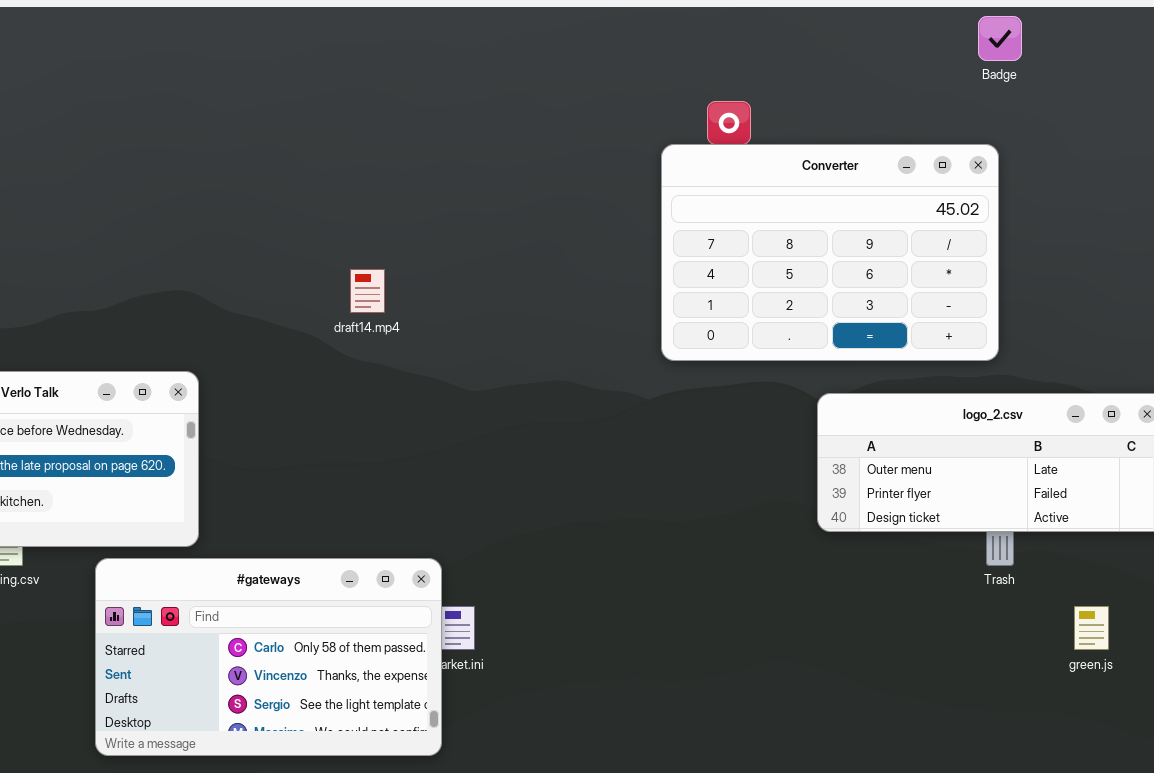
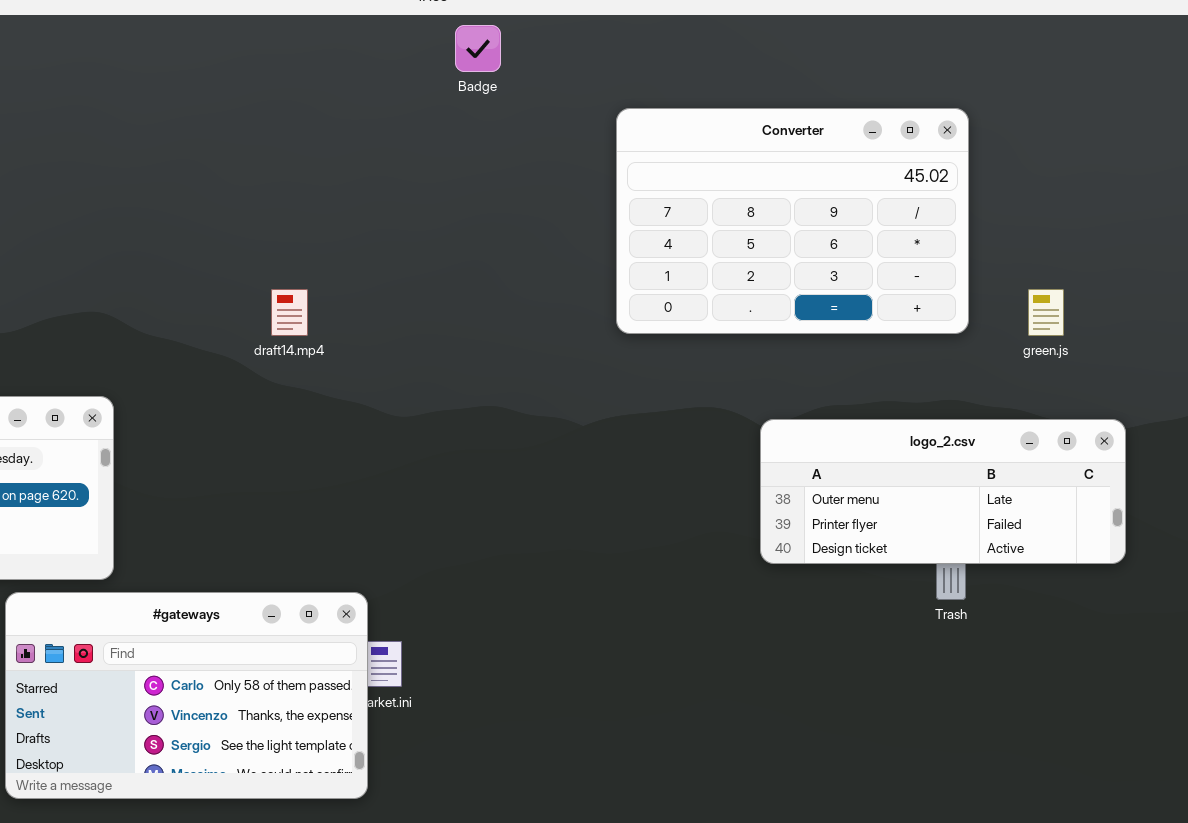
Badge: [978,16,1022,61] -> [455,25,501,72], moved
Converter: [661,144,999,361] -> [616,108,969,334], moved
green.js: [1074,606,1109,650] -> [1028,289,1064,336], moved

